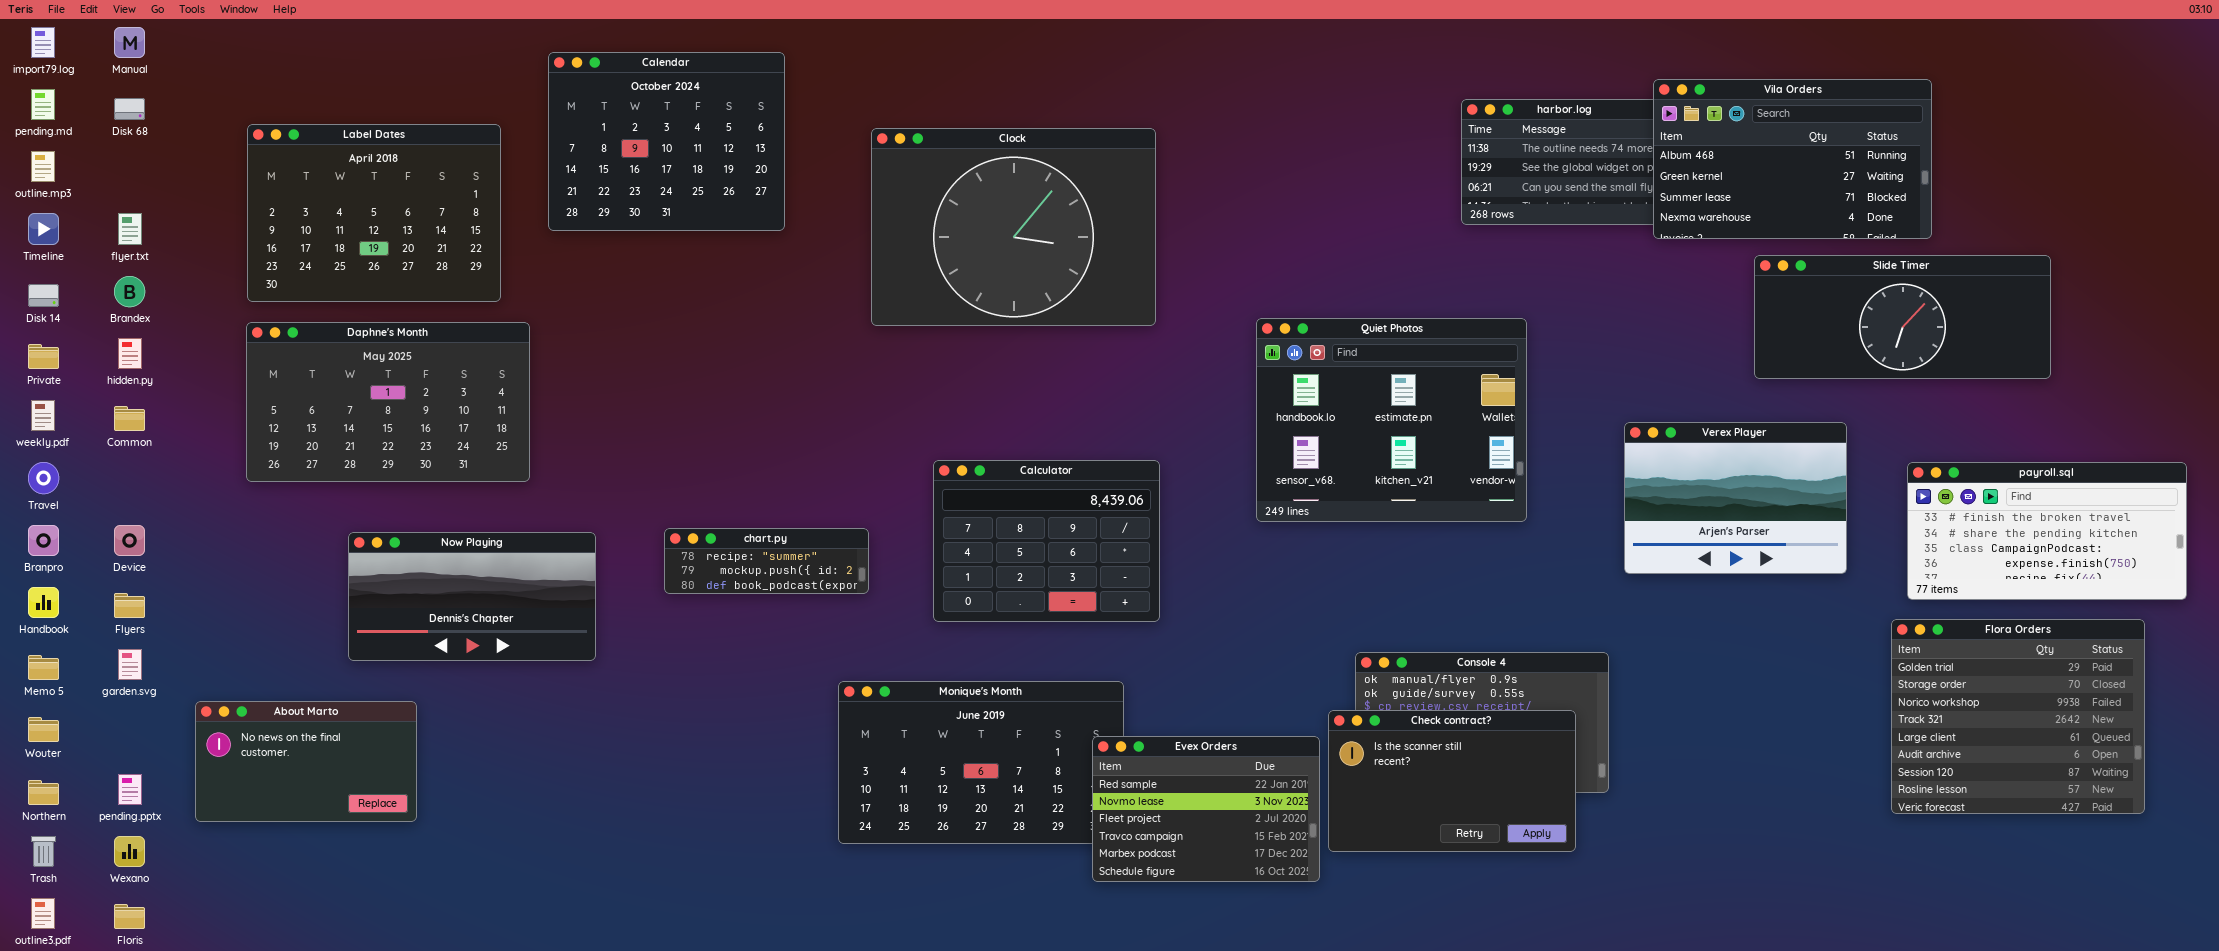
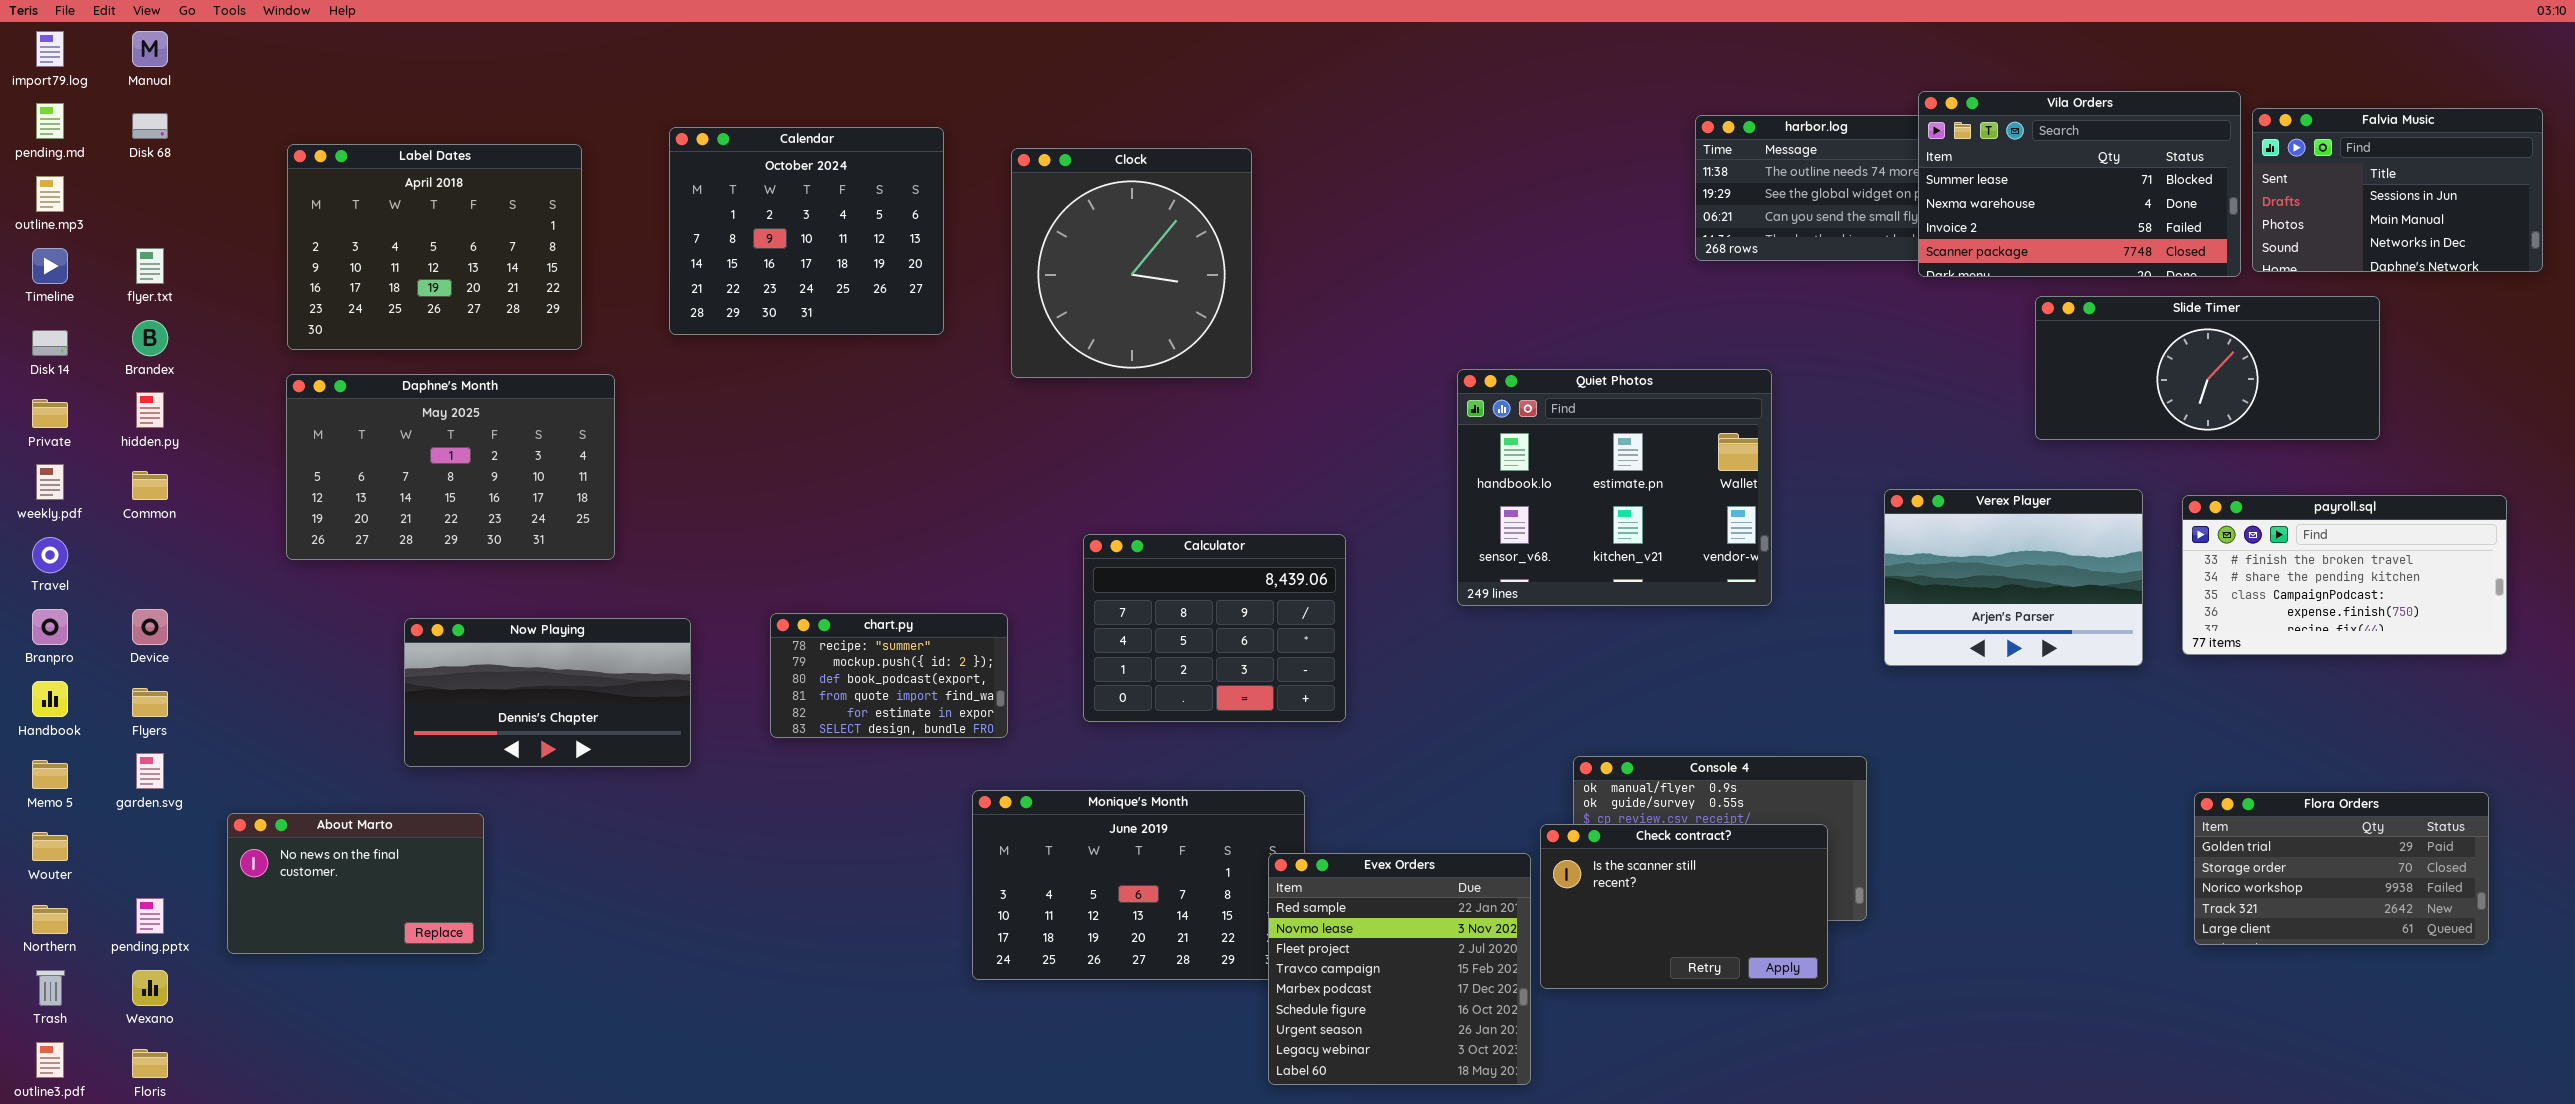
Calendar: [548,52,785,231] -> [669,127,944,335], moved
Vila Orders: [1653,79,1932,239] -> [1918,91,2241,277], scrolled down 2 rows
Falvia Music: none -> [2252,108,2543,272], opened
Clock: [871,128,1156,326] -> [1011,148,1252,378], resized
payroll.sql: [1907,462,2187,600] -> [2182,495,2507,655], moved
chart.py: [664,528,869,594] -> [770,613,1008,738], resized
Flora Orders: [1891,619,2145,814] -> [2194,792,2489,945], resized
Evex Orders: [1092,736,1320,882] -> [1268,853,1531,1085], resized

